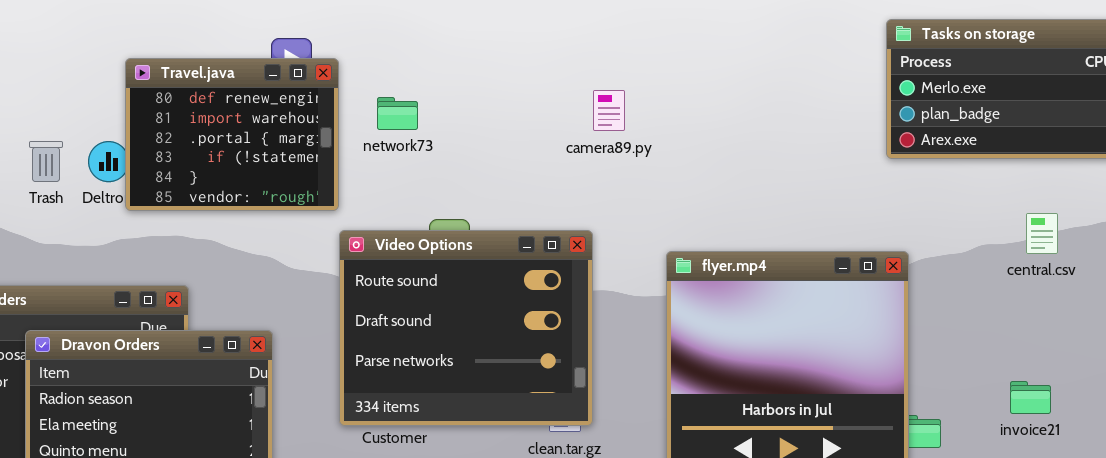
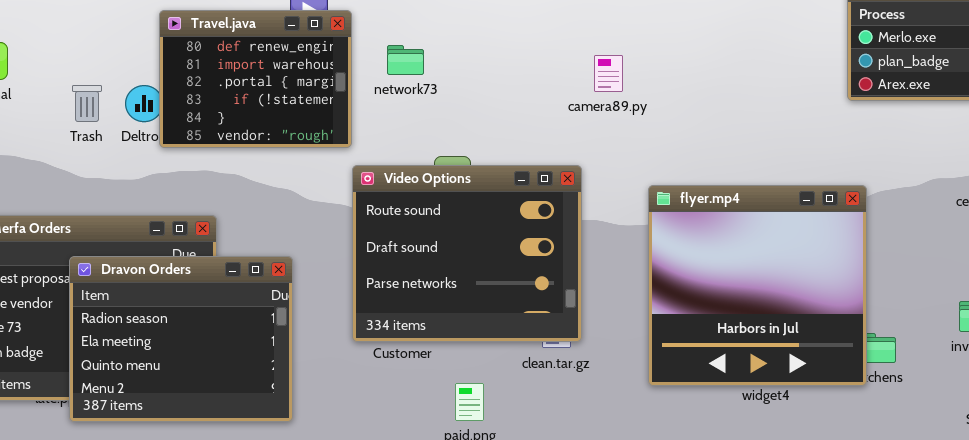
camera89.py: [593,90,625,131] -> [594,55,623,92], moved

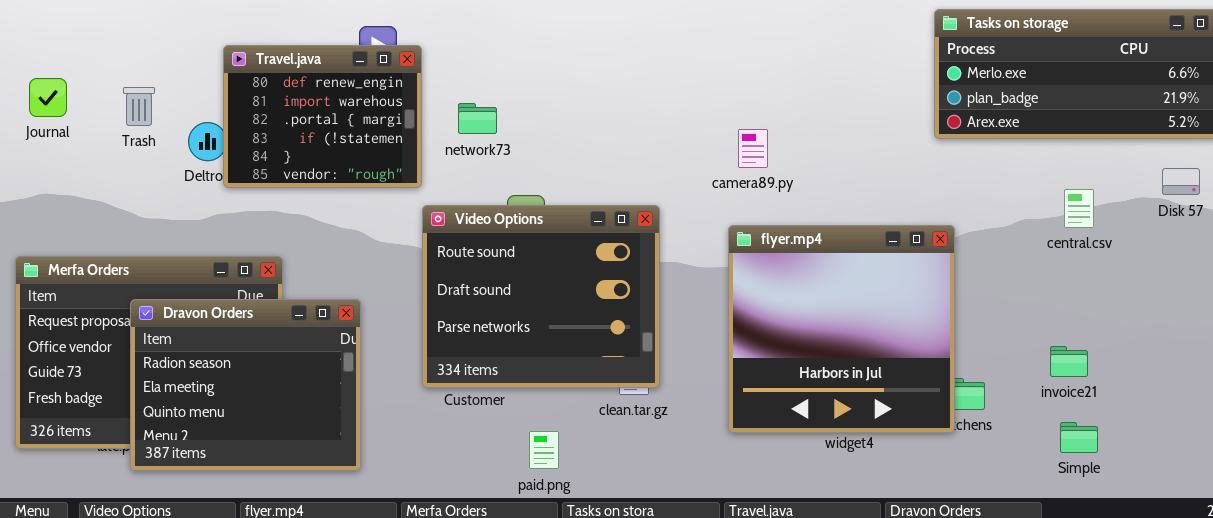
network73: [387,45,424,75] -> [458,103,497,134], moved
camera89.py: [594,55,623,92] -> [738,129,768,168], moved
Trash: [72,85,102,122] -> [123,87,155,126], moved

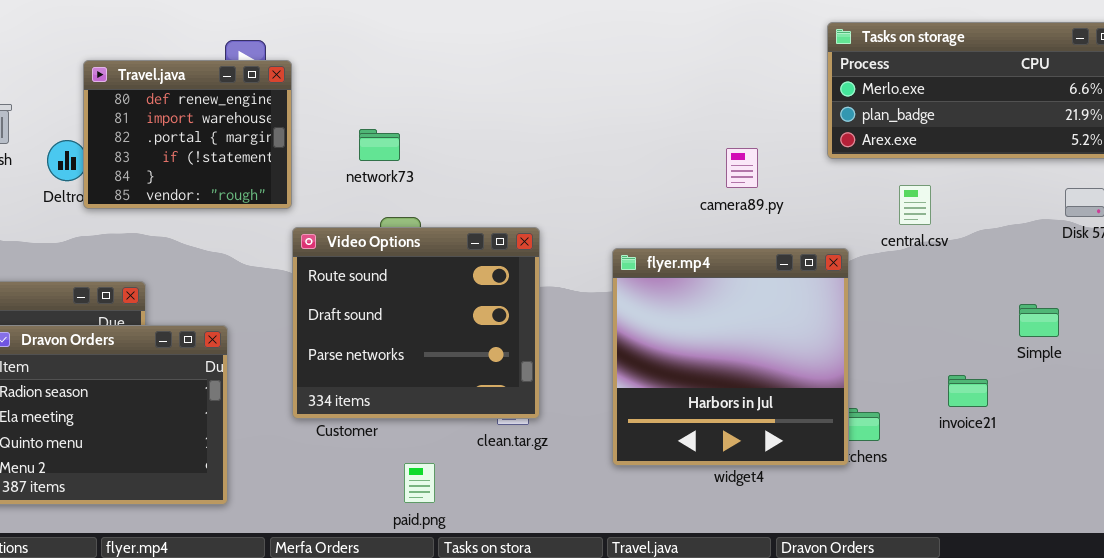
network73: [458,103,497,134] -> [359,129,400,161], moved
camera89.py: [738,129,768,168] -> [726,148,758,188], moved
central.csv: [1064,189,1094,228] -> [899,185,931,225], moved
Simple: [1060,422,1098,453] -> [1019,304,1059,337], moved

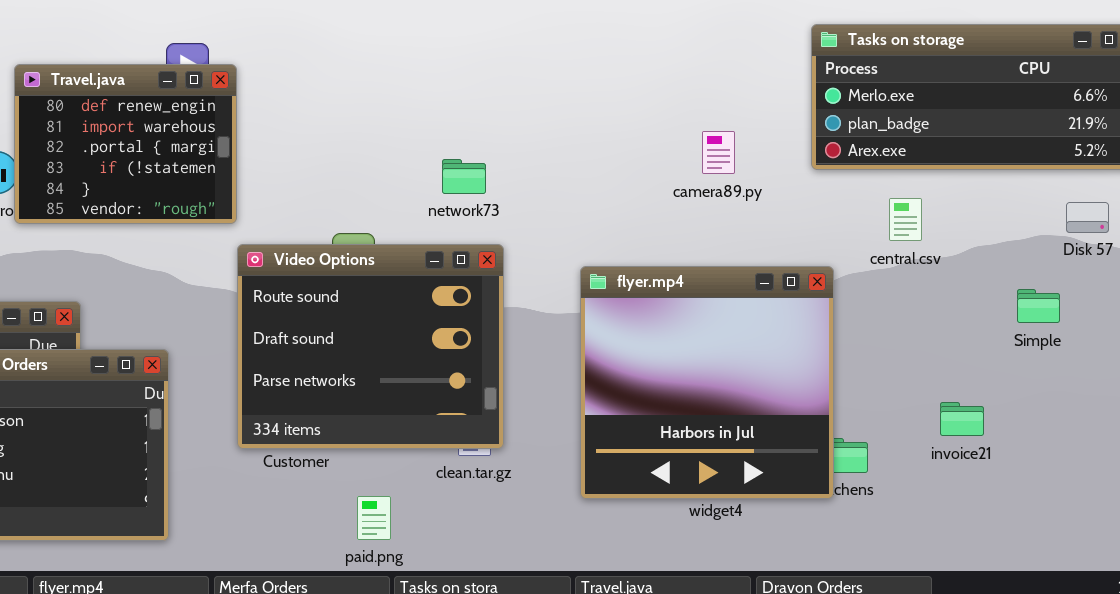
network73: [359,129,400,161] -> [442,159,486,194], moved
camera89.py: [726,148,758,188] -> [702,131,735,174], moved
Simple: [1019,304,1059,337] -> [1017,289,1060,323], moved

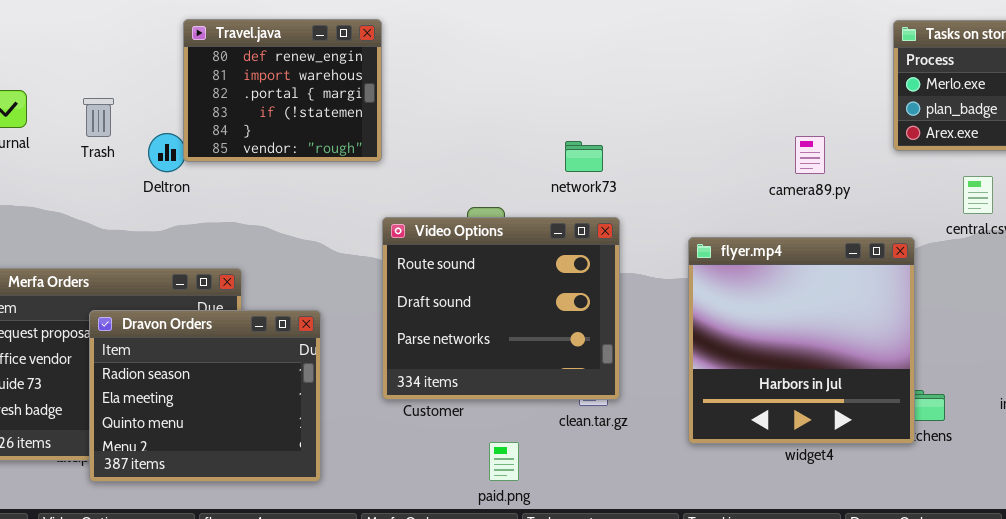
Travel.java: [14,64,237,224] -> [183,19,382,162], moved
camera89.py: [702,131,735,174] -> [795,136,825,174], moved

